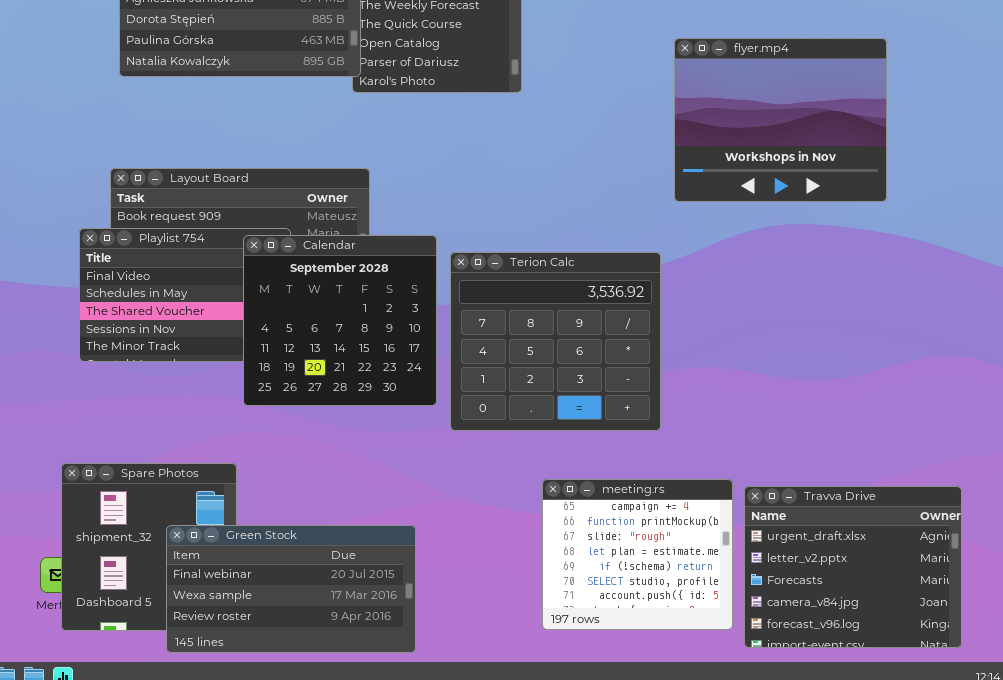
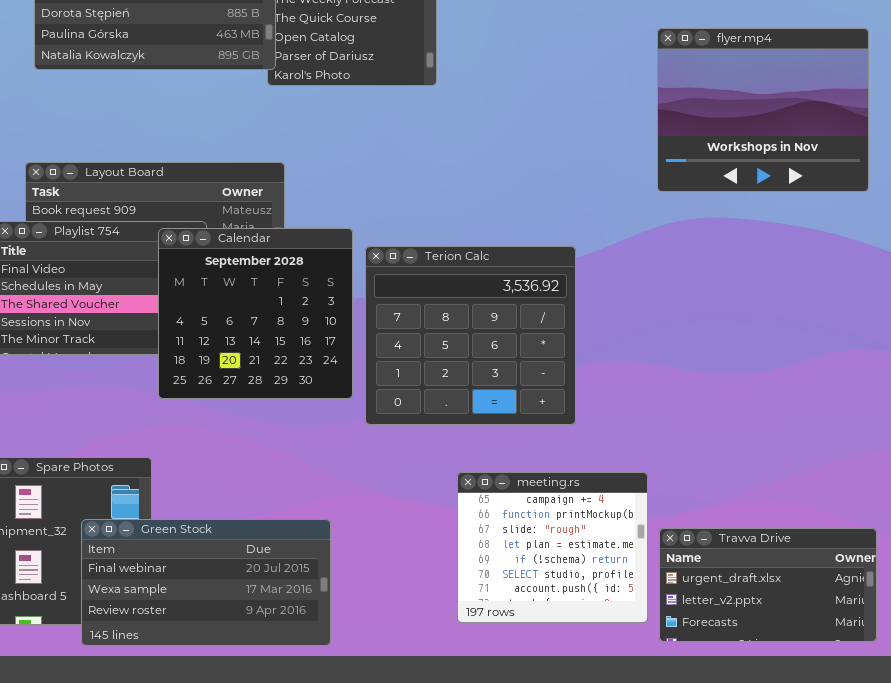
flyer.mp4: [674,38,887,202] -> [657,28,869,192], moved
Travva Drive: [744,486,962,648] -> [659,528,877,642], resized

